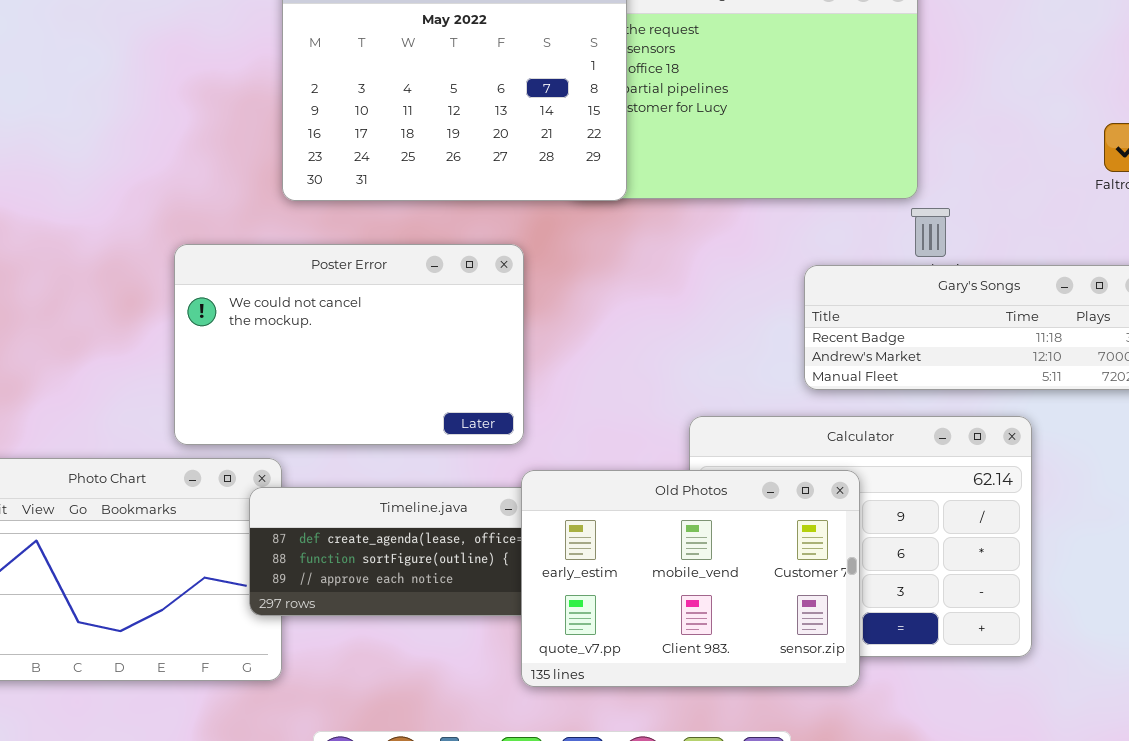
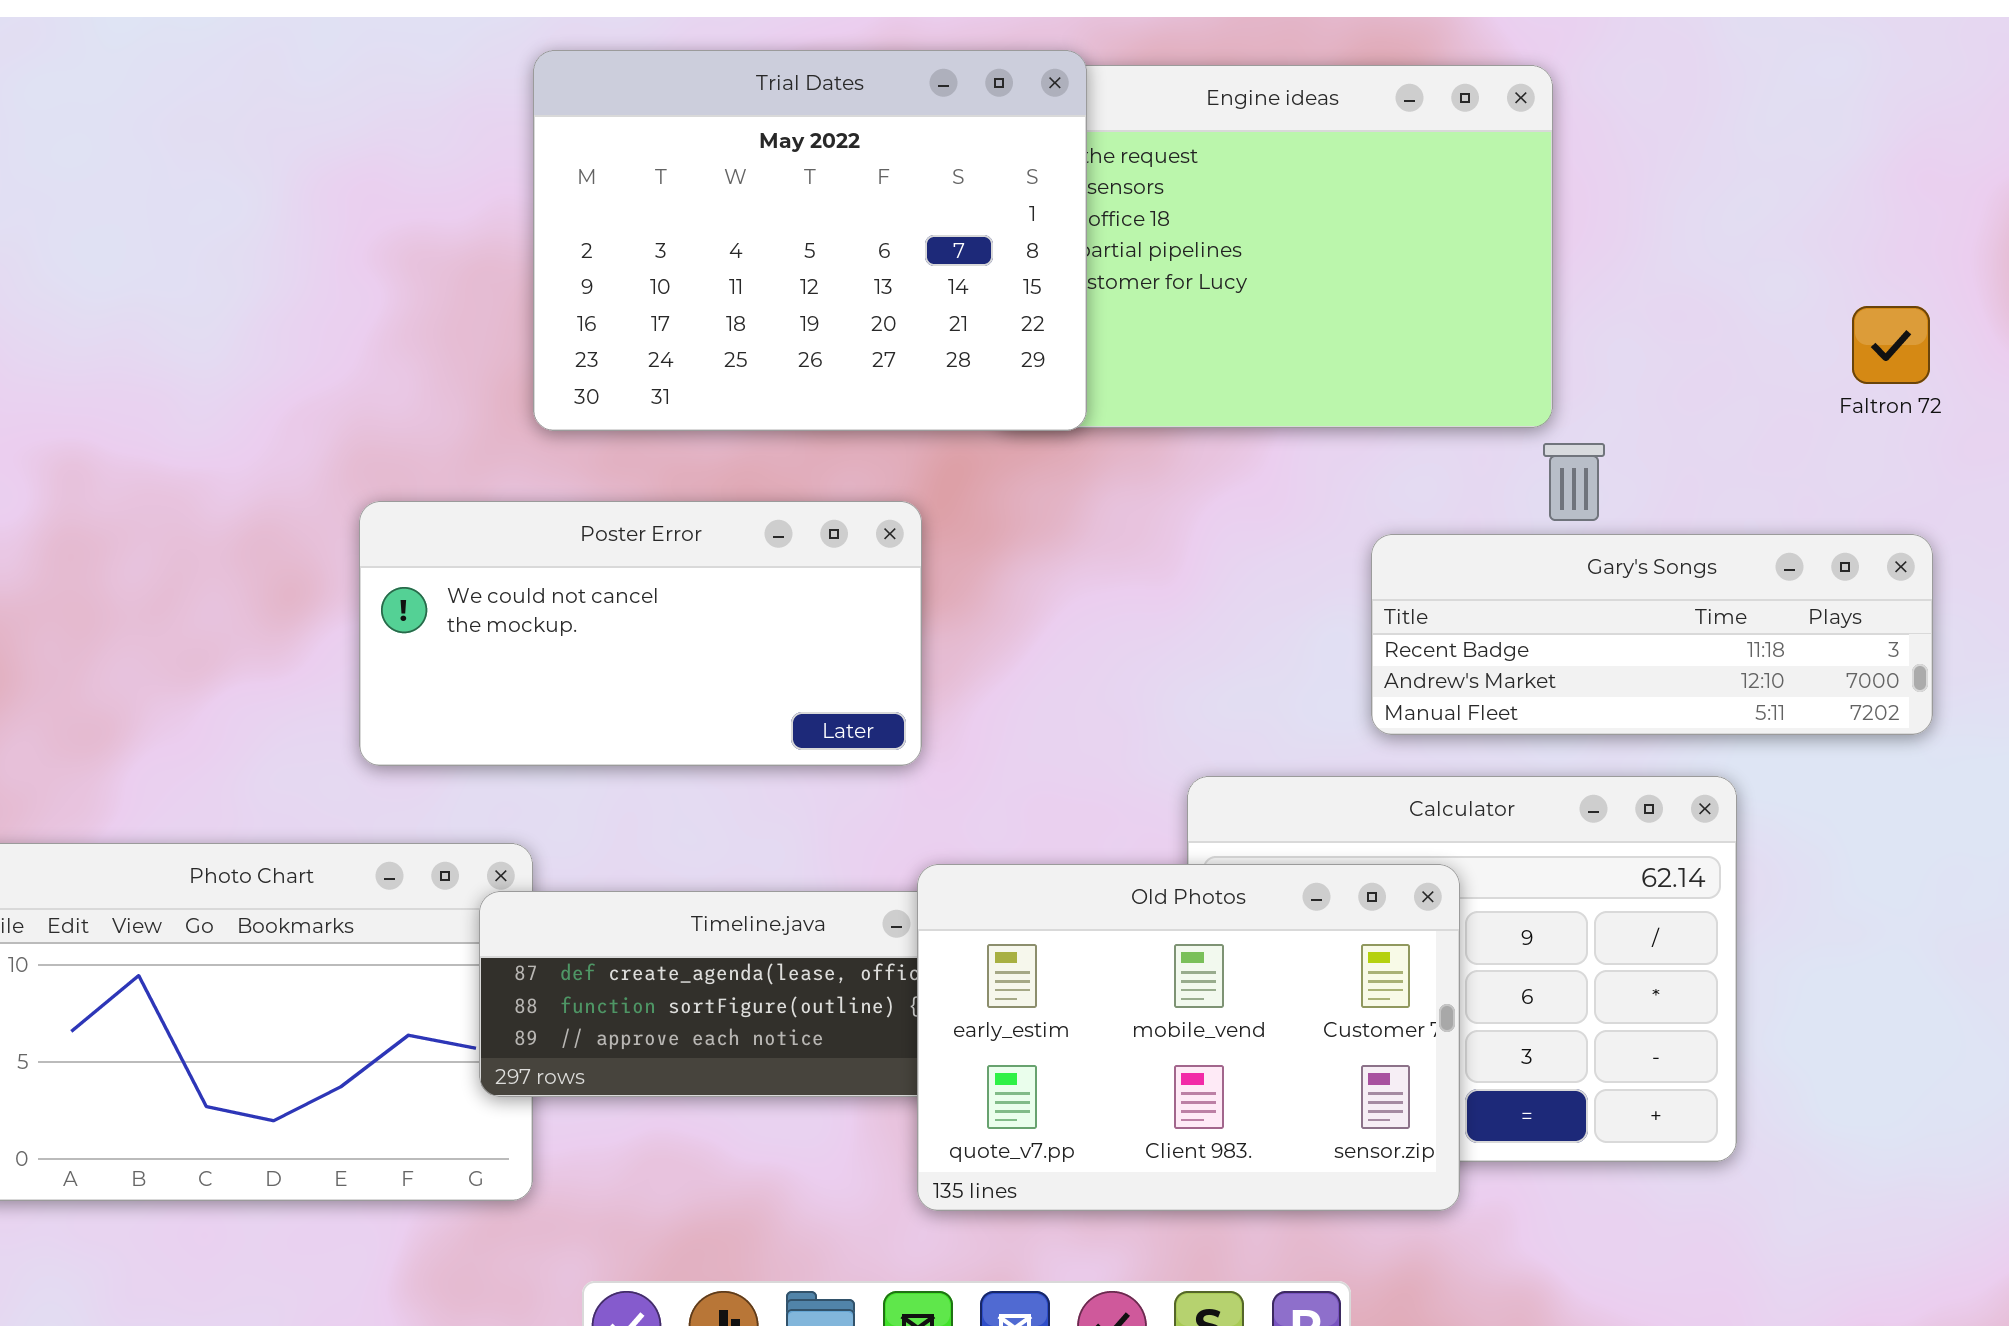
Poster Error: [174,244,524,445] -> [359,501,922,766], resized

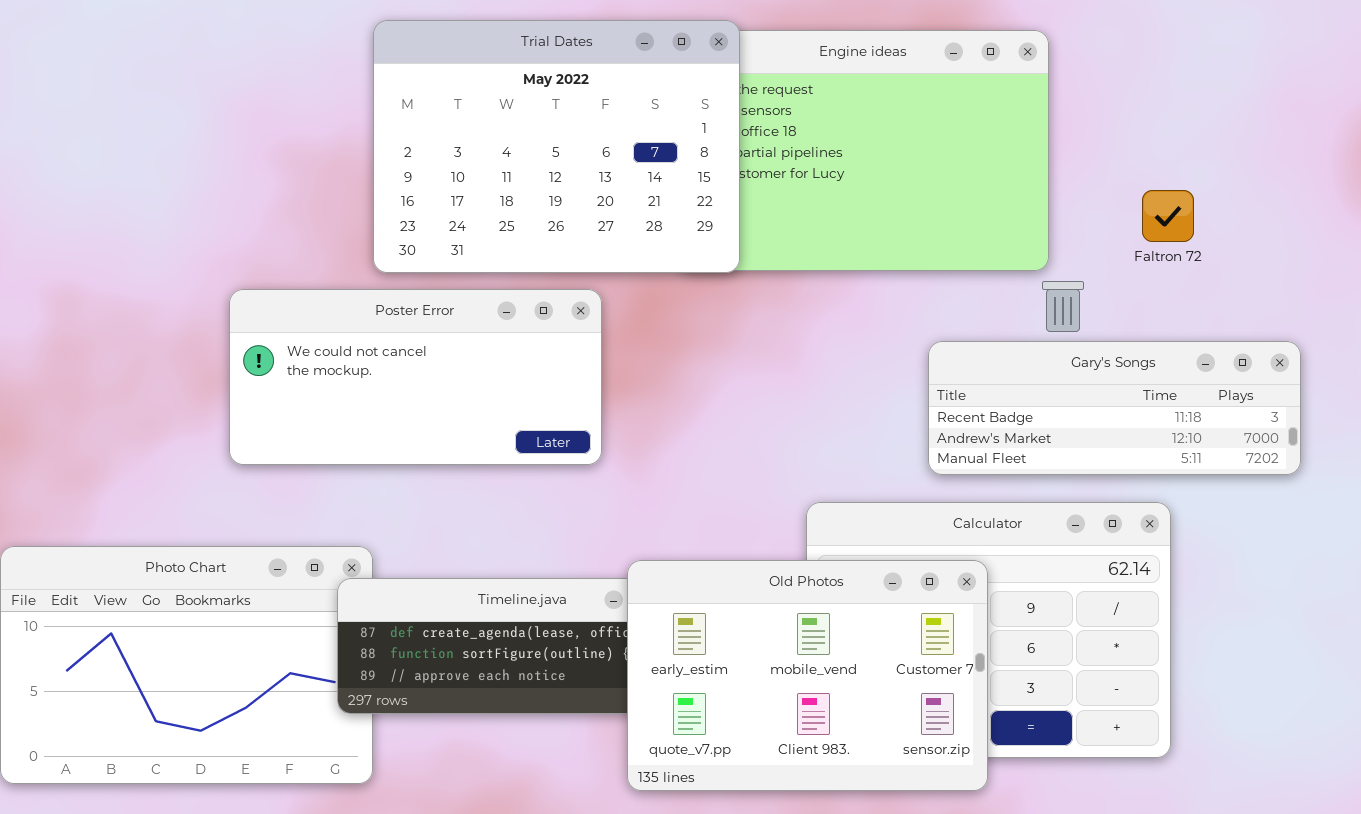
Faltron 72: [1852,306,1930,384] -> [1142,190,1194,242], moved
Poster Error: [359,501,922,766] -> [229,289,602,465], moved

